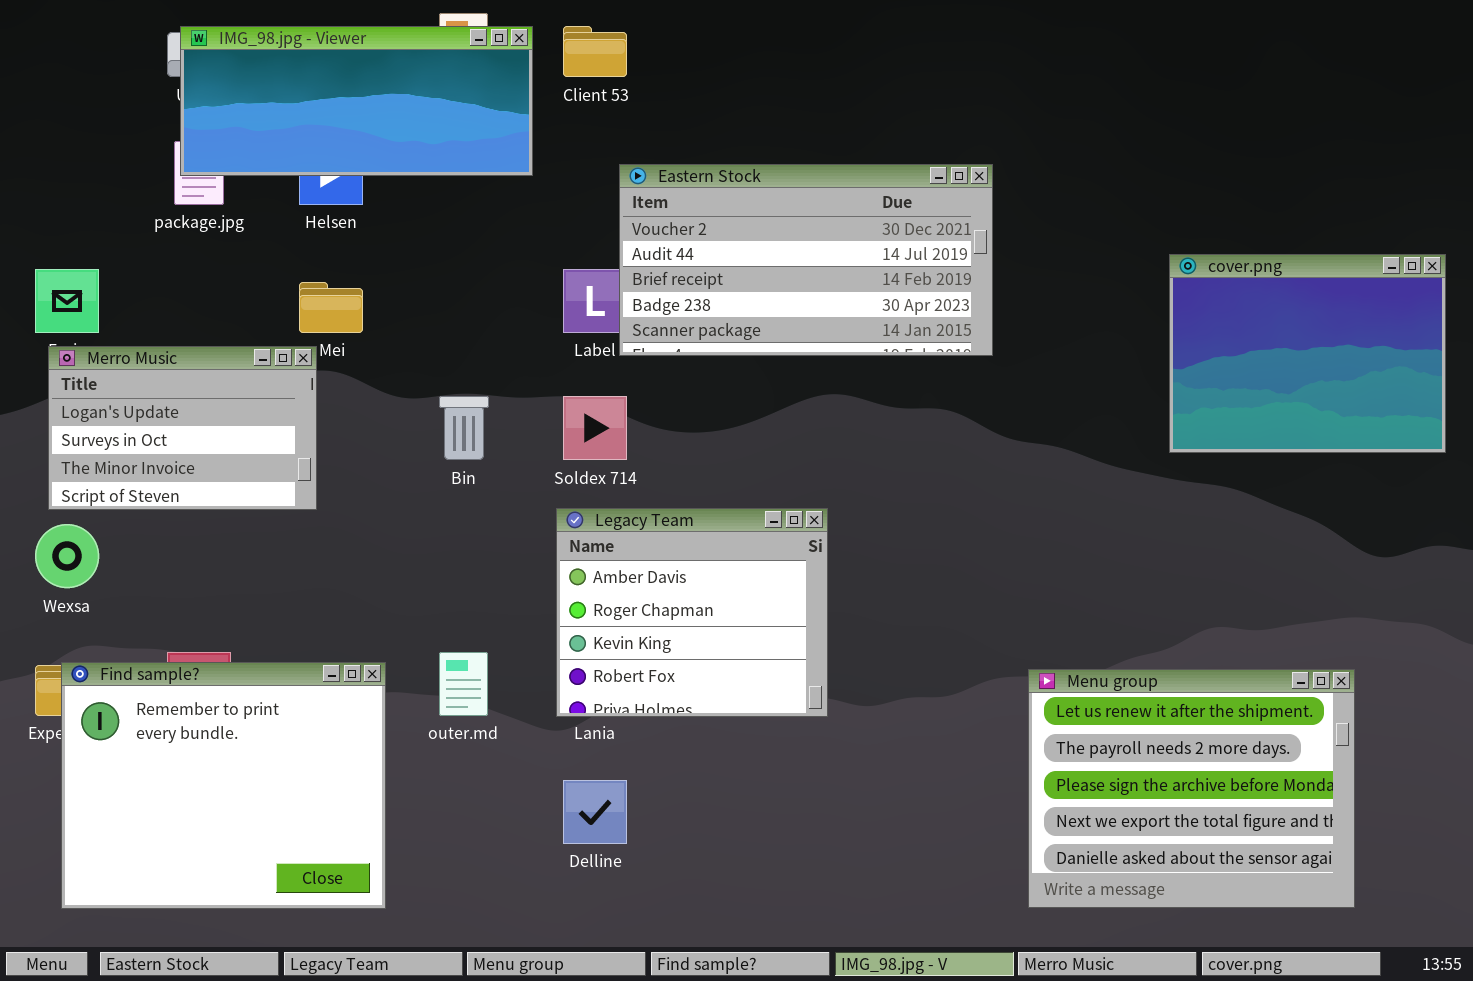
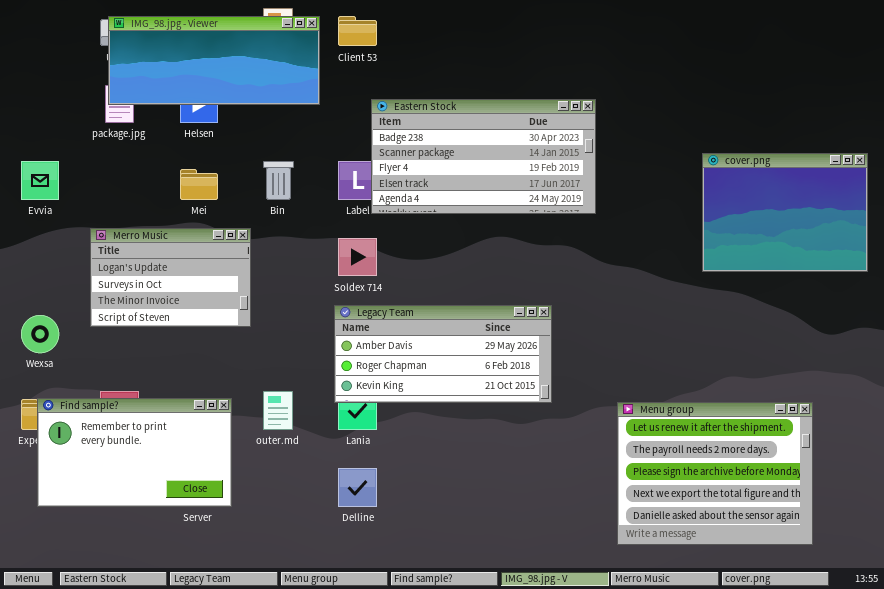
Eastern Stock: [619,164,993,356] -> [371,99,596,214], scrolled down 3 rows
Merro Music: [48,346,317,510] -> [90,228,251,327], moved
Bin: [439,396,489,460] -> [263,161,294,200], moved
Legacy Team: [556,508,828,717] -> [334,305,552,403], resized
Find sample?: [61,662,386,909] -> [37,398,232,507], resized

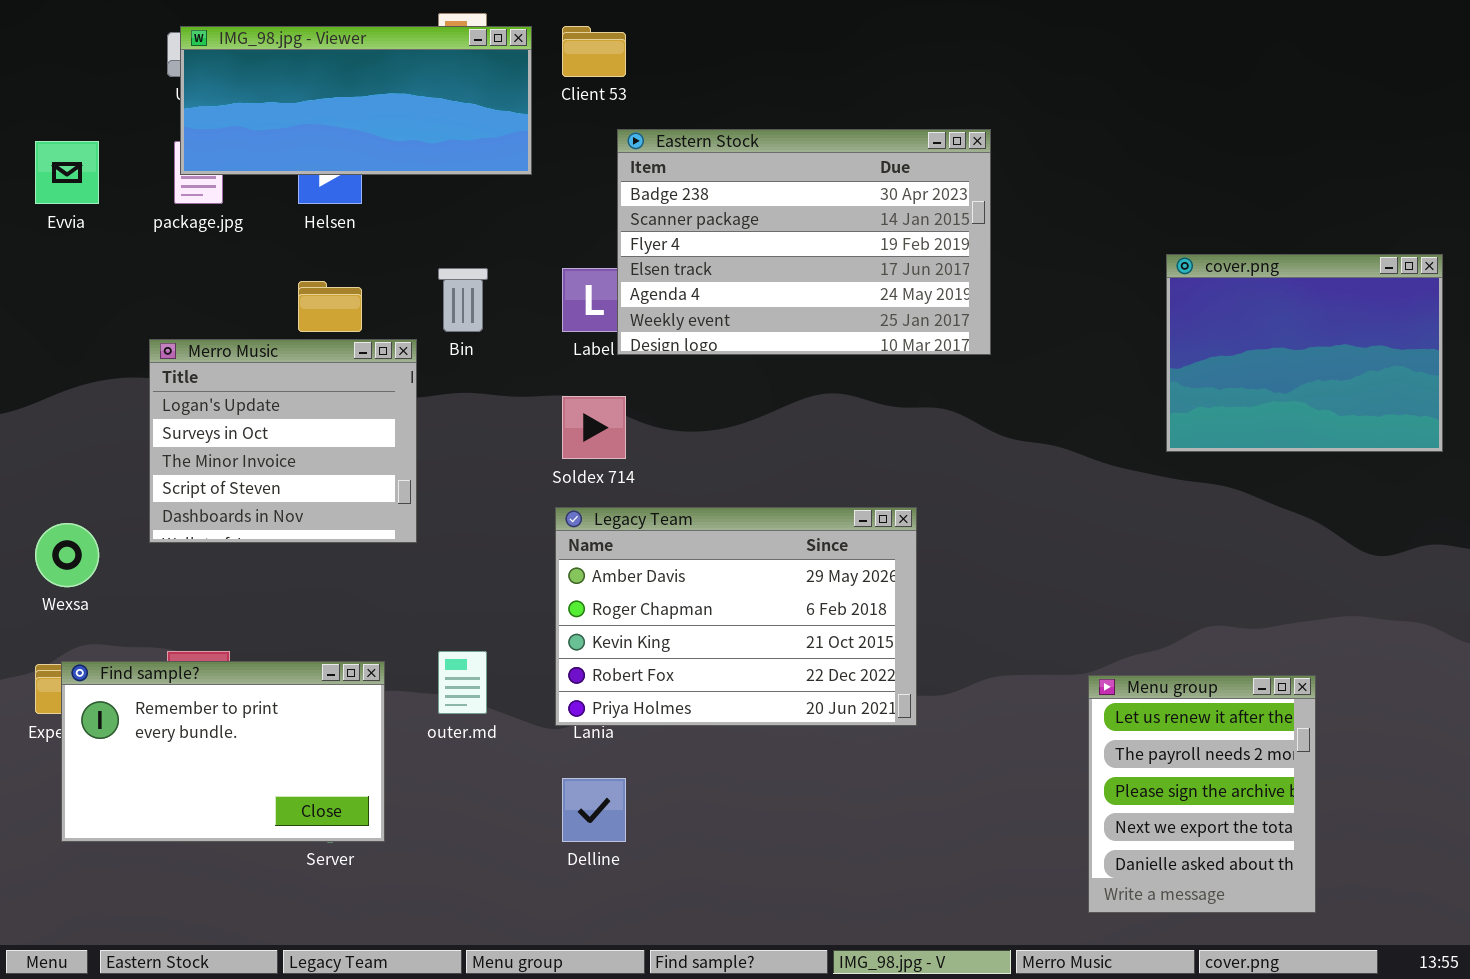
Eastern Stock: [371,99,596,214] -> [617,129,991,355], resized
Evvia: [21,161,59,200] -> [35,141,99,204], moved
Merro Music: [90,228,251,327] -> [149,339,417,543], resized
Legacy Team: [334,305,552,403] -> [555,507,917,726], resized
Menu group: [617,402,813,545] -> [1088,675,1316,913], moved, resized

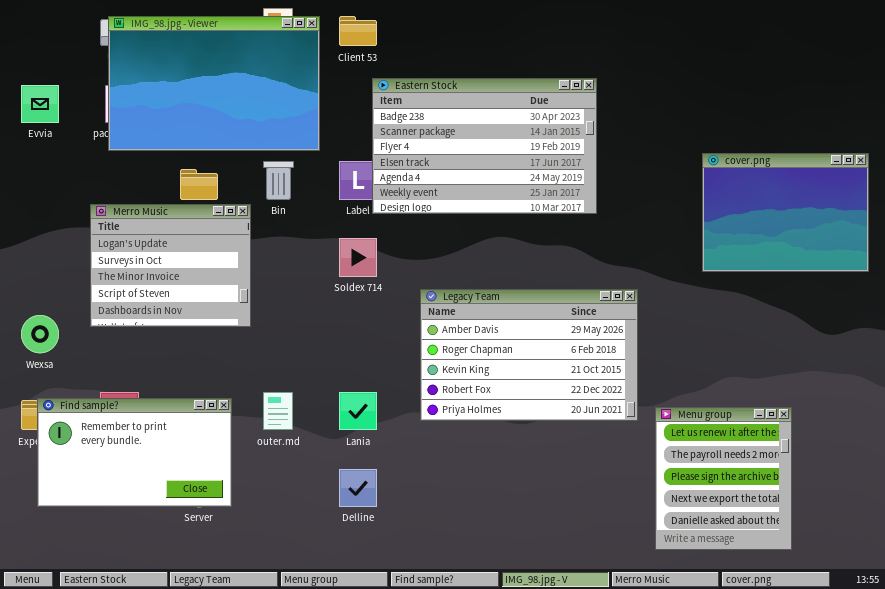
IMG_98.jpg - Viewer: [180,26,532,175] -> [108,16,320,151], resized
Legacy Team: [555,507,917,726] -> [420,289,638,421], moved

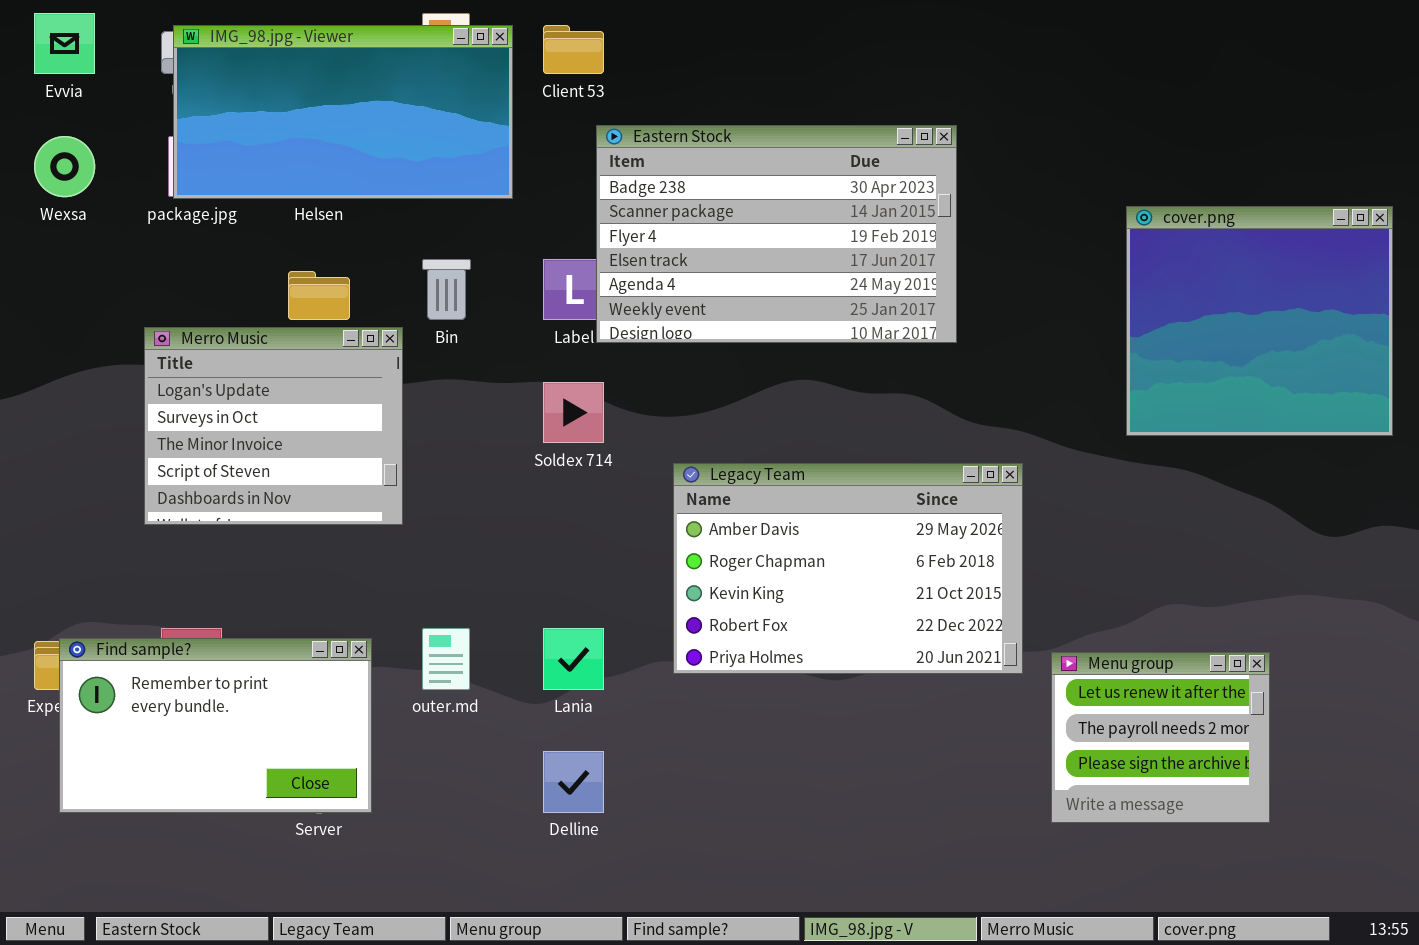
IMG_98.jpg - Viewer: [108,16,320,151] -> [173,25,513,199], resized
Evvia: [21,85,59,123] -> [34,13,95,74], moved
cover.png: [702,153,869,272] -> [1126,206,1393,436], resized
Wexsa: [21,315,59,353] -> [34,136,95,197], moved
Menu group: [655,407,792,550] -> [1051,652,1270,823], resized

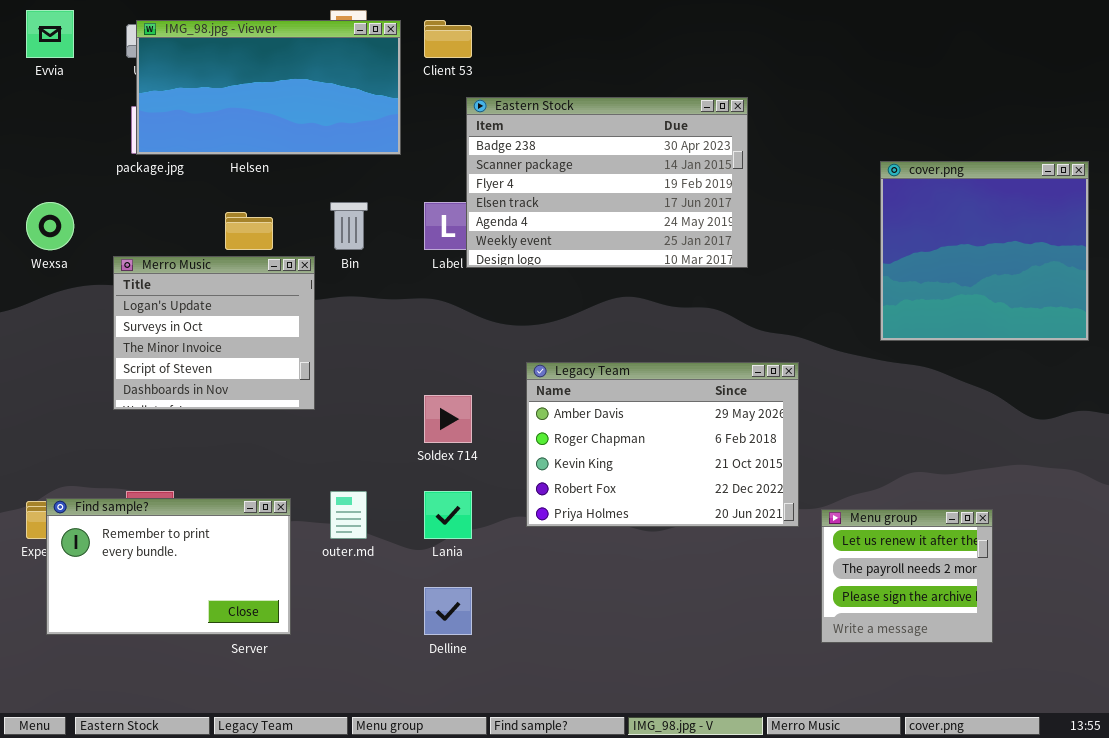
Wexsa: [34,136,95,197] -> [26,202,74,250], moved
Soldex 714: [543,382,604,443] -> [424,395,472,443], moved

